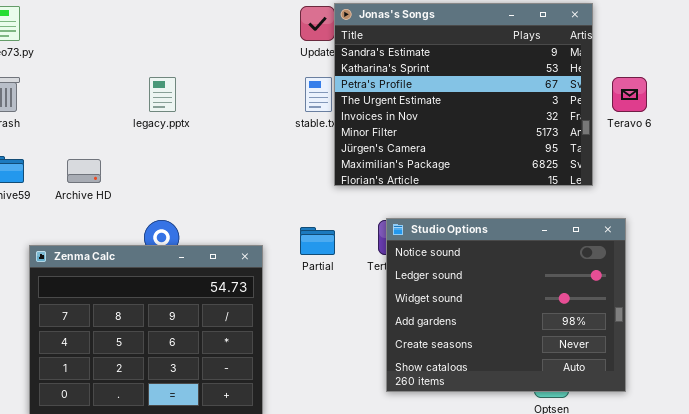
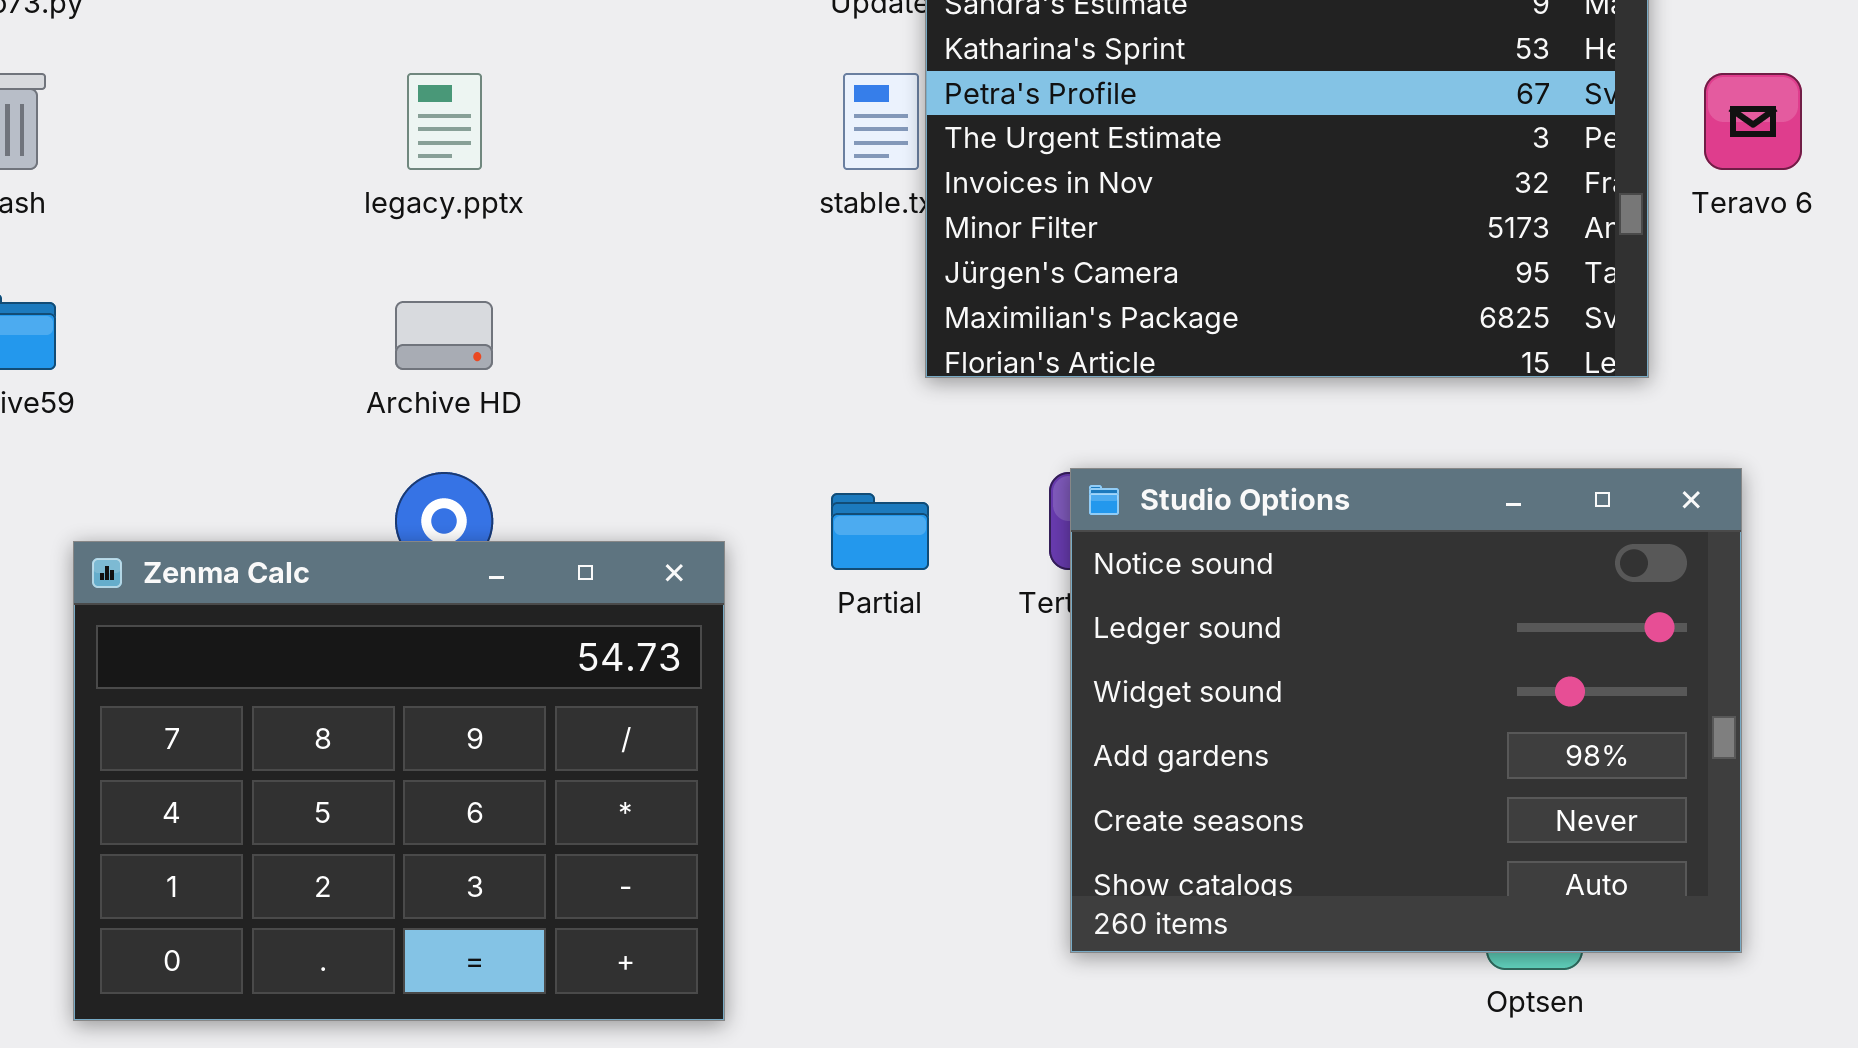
Archive HD: [67,159,101,183] -> [395,301,493,370], moved

